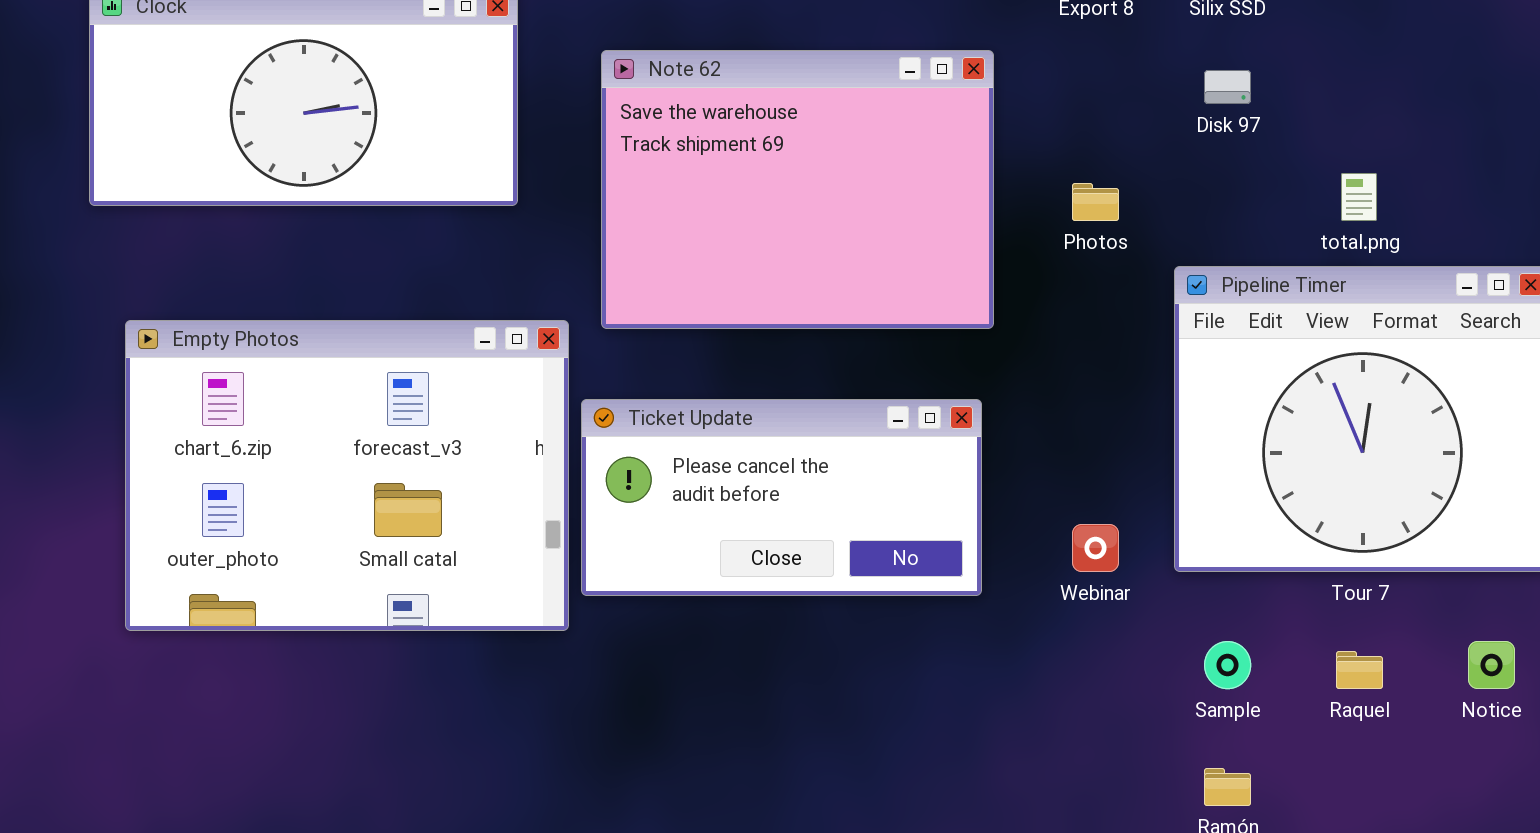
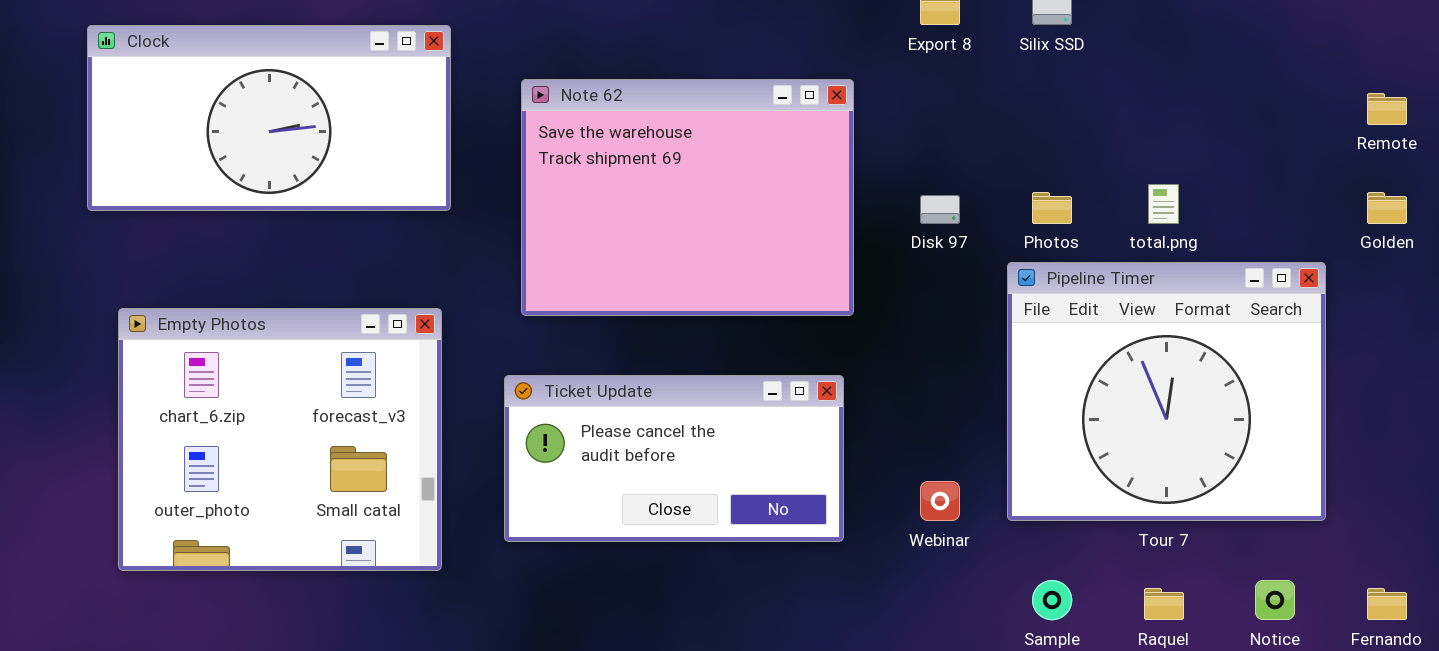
Disk 97: [1204,70,1251,104] -> [920,195,960,224], moved
Photos: [1072,183,1119,221] -> [1032,192,1072,224], moved
Empty Photos: [125,320,569,631] -> [118,308,442,571], resized

